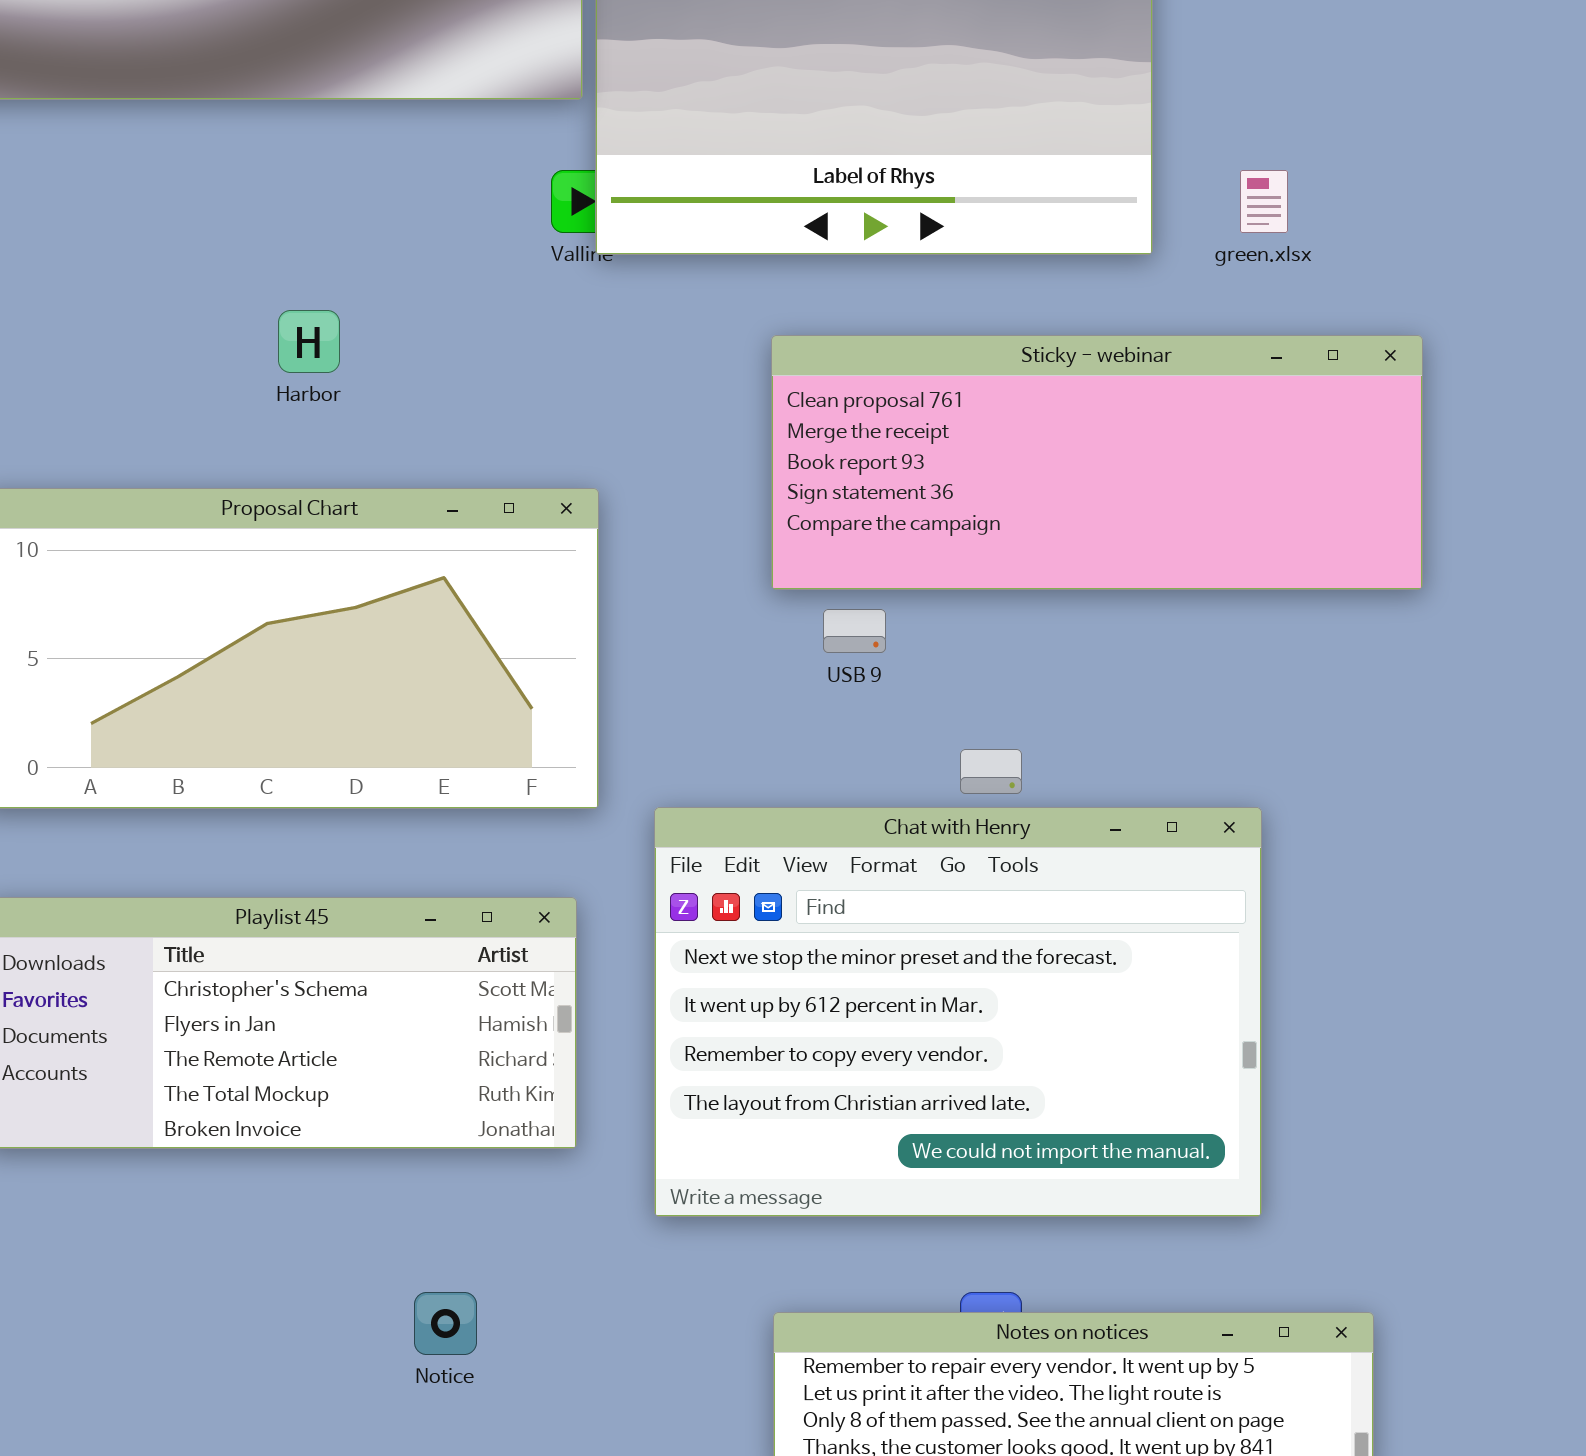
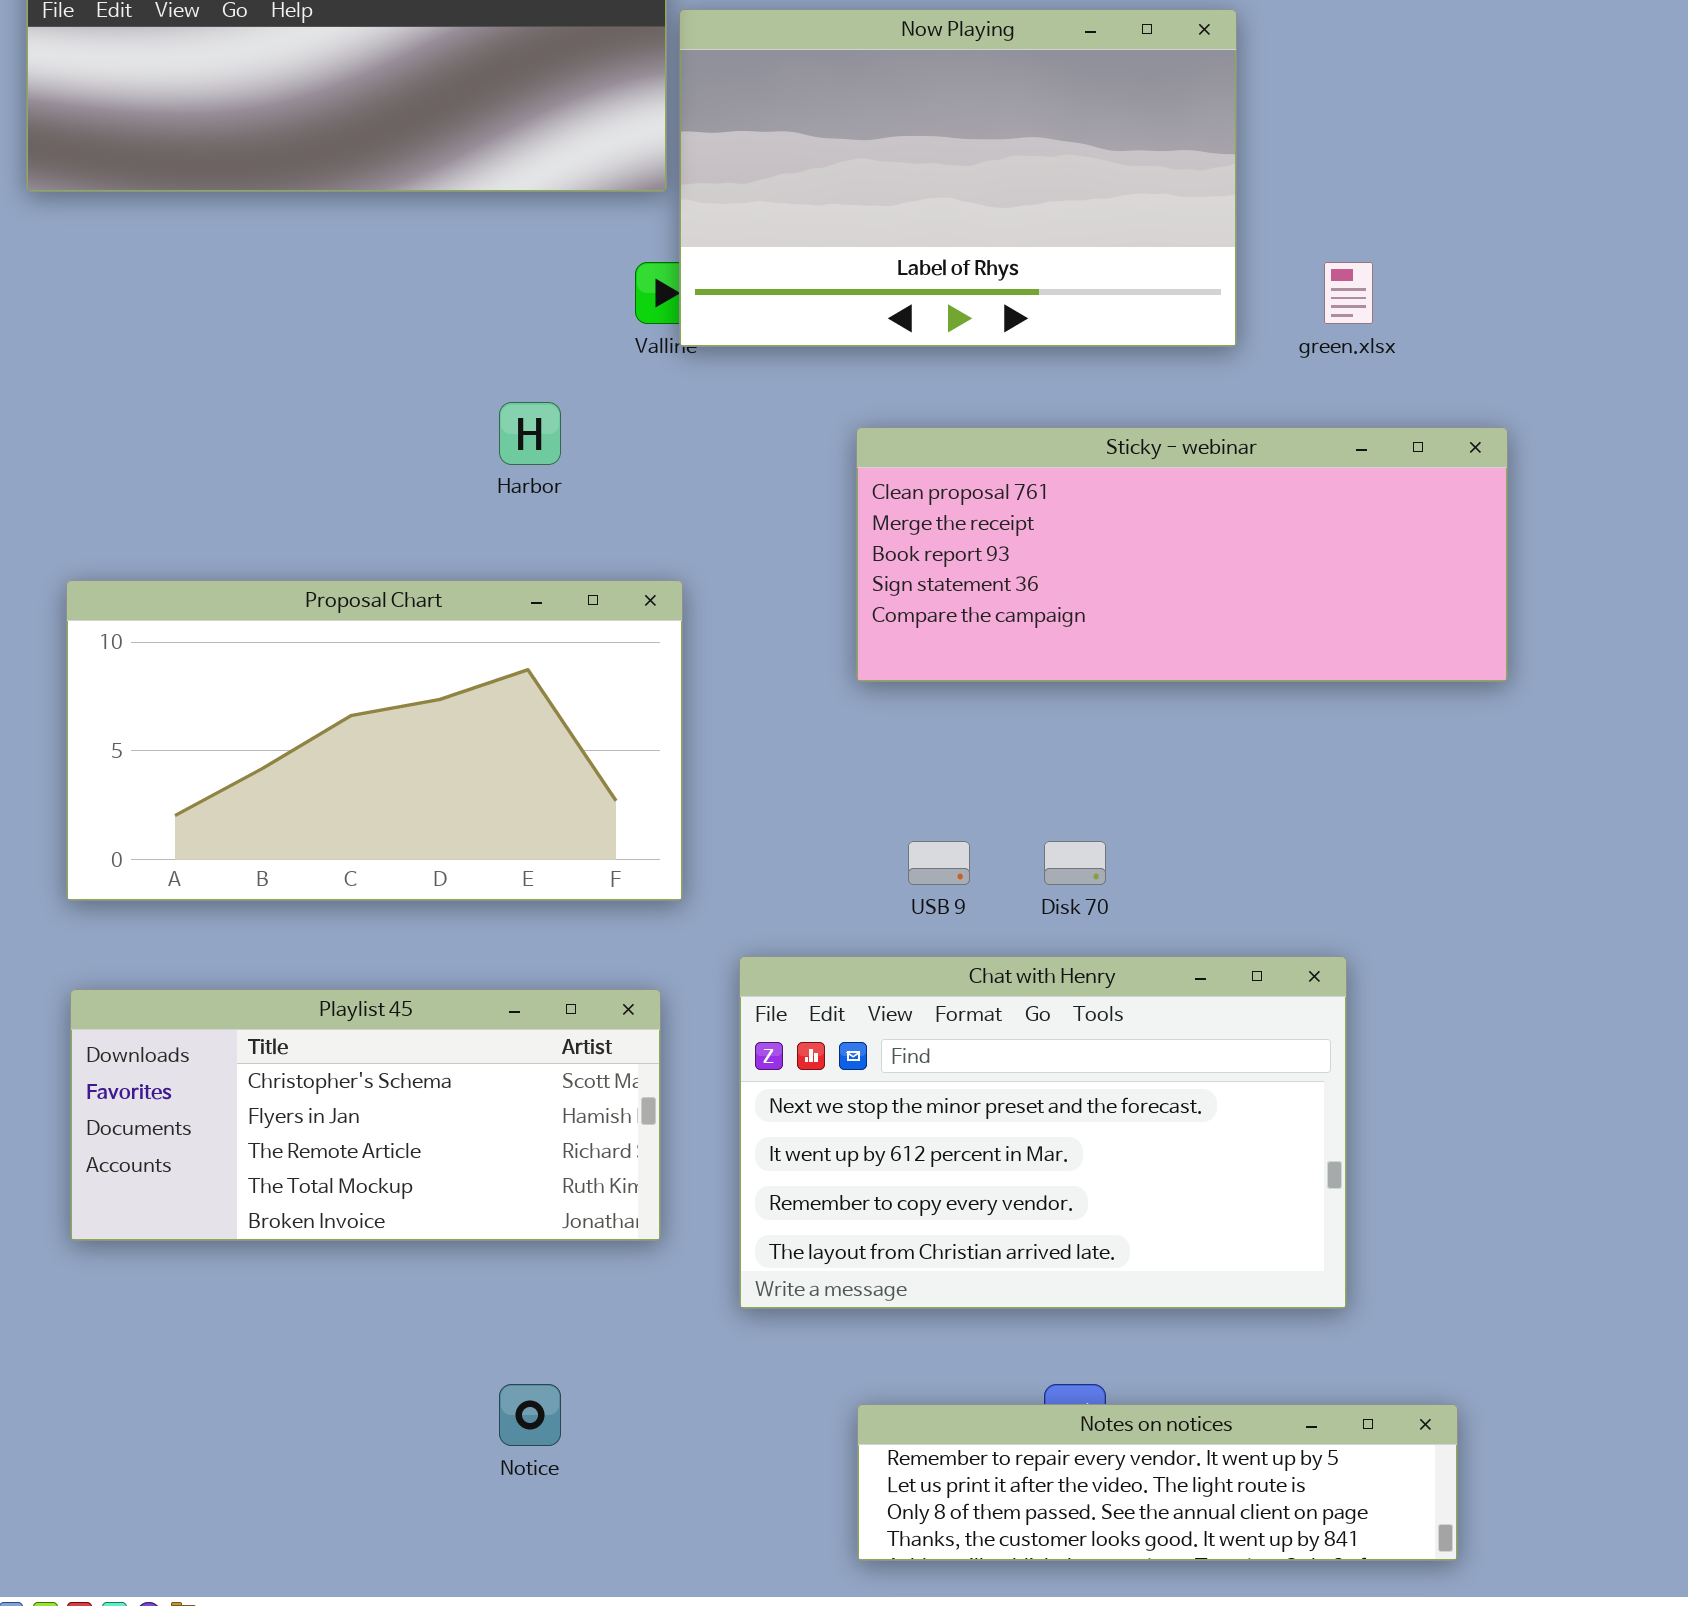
Harbor: [278,310,340,373] -> [499,402,561,465], moved
USB 9: [823,609,886,653] -> [908,841,970,885], moved
Chat with Henry: [654,807,1262,1217] -> [739,956,1347,1309], resized

